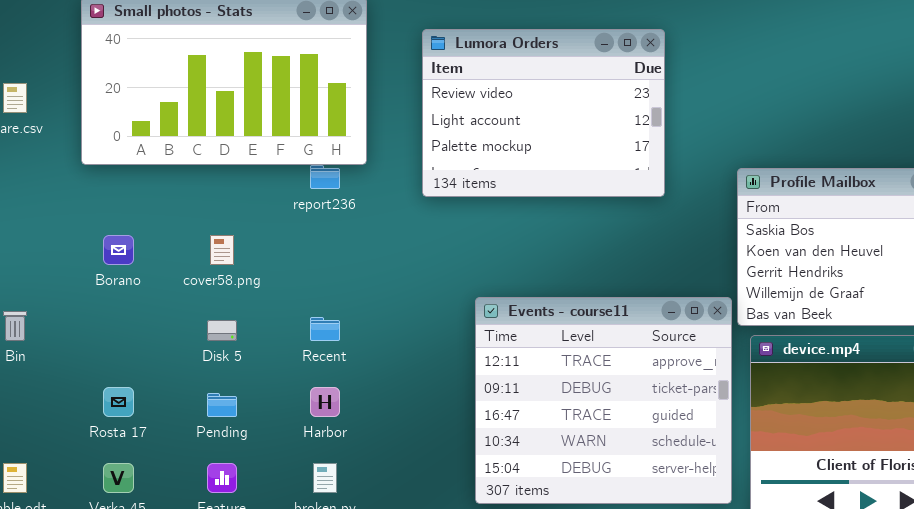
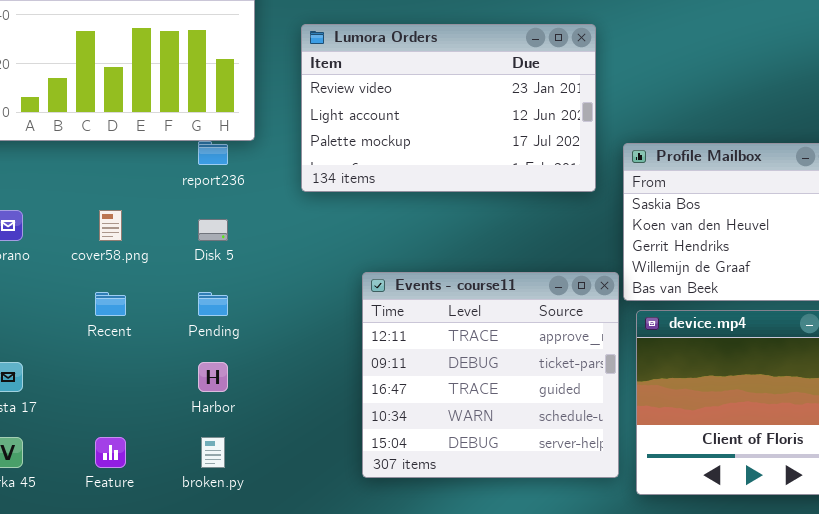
Lumora Orders: [422,29,665,197] -> [301,24,596,192], moved, resized
Recent: [310,317,340,341] -> [95,292,126,316], moved
Disk 5: [207,320,237,341] -> [198,219,228,241], moved
Pending: [207,393,237,417] -> [198,292,228,316], moved

